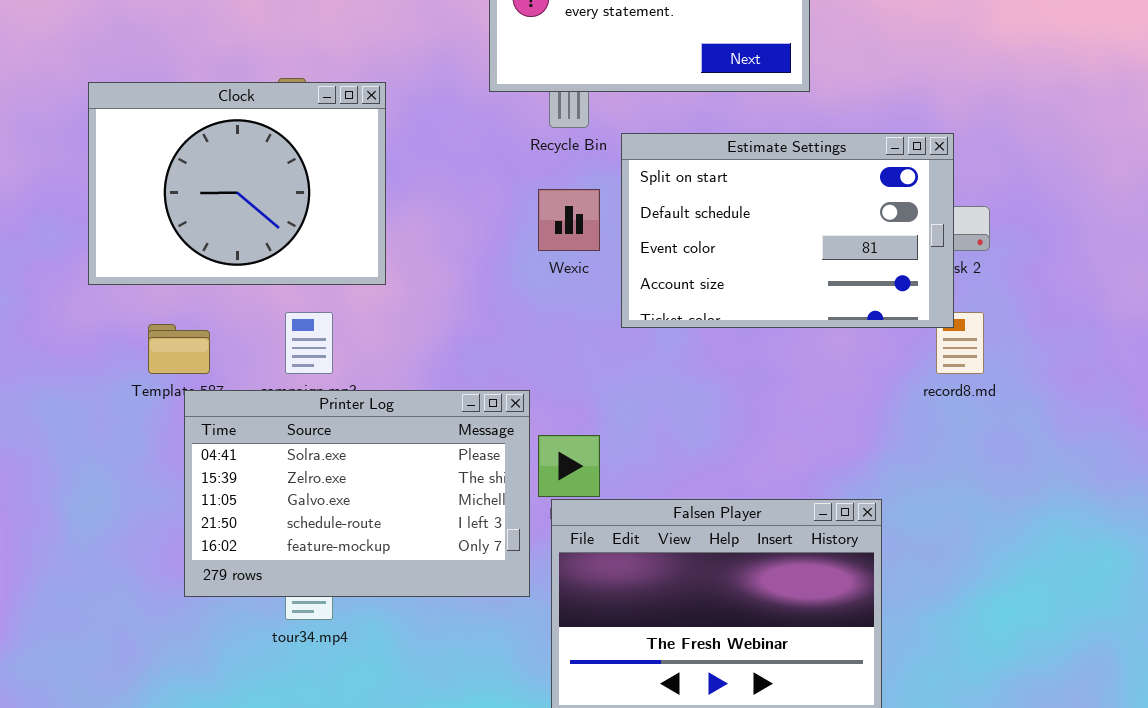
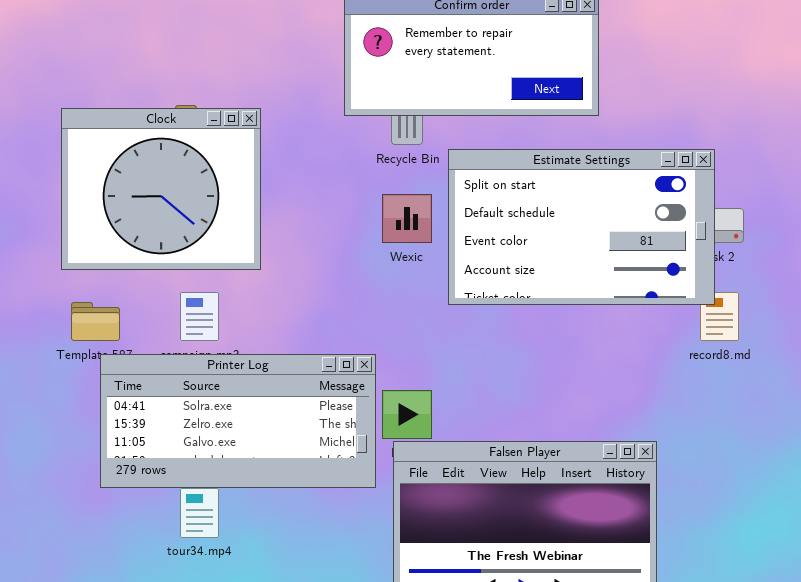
Clock: [88,82,386,285] -> [61,108,261,270], resized
Printer Log: [184,390,530,597] -> [100,354,376,488], resized

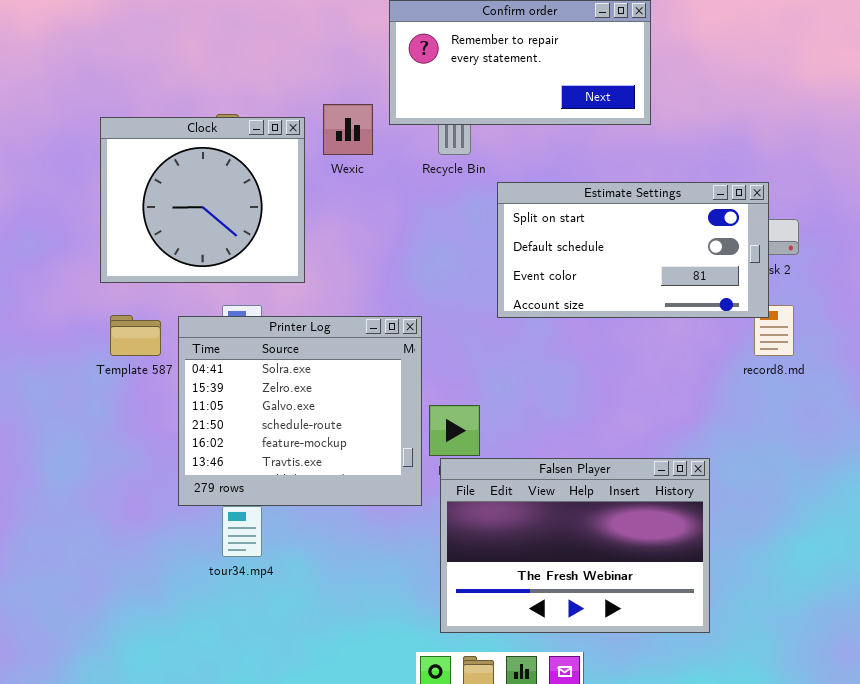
Estimate Settings: [448,149,715,305] -> [497,182,769,318], resized
Wexic: [382,194,432,243] -> [323,104,373,155], moved
Printer Log: [100,354,376,488] -> [178,316,422,506], resized

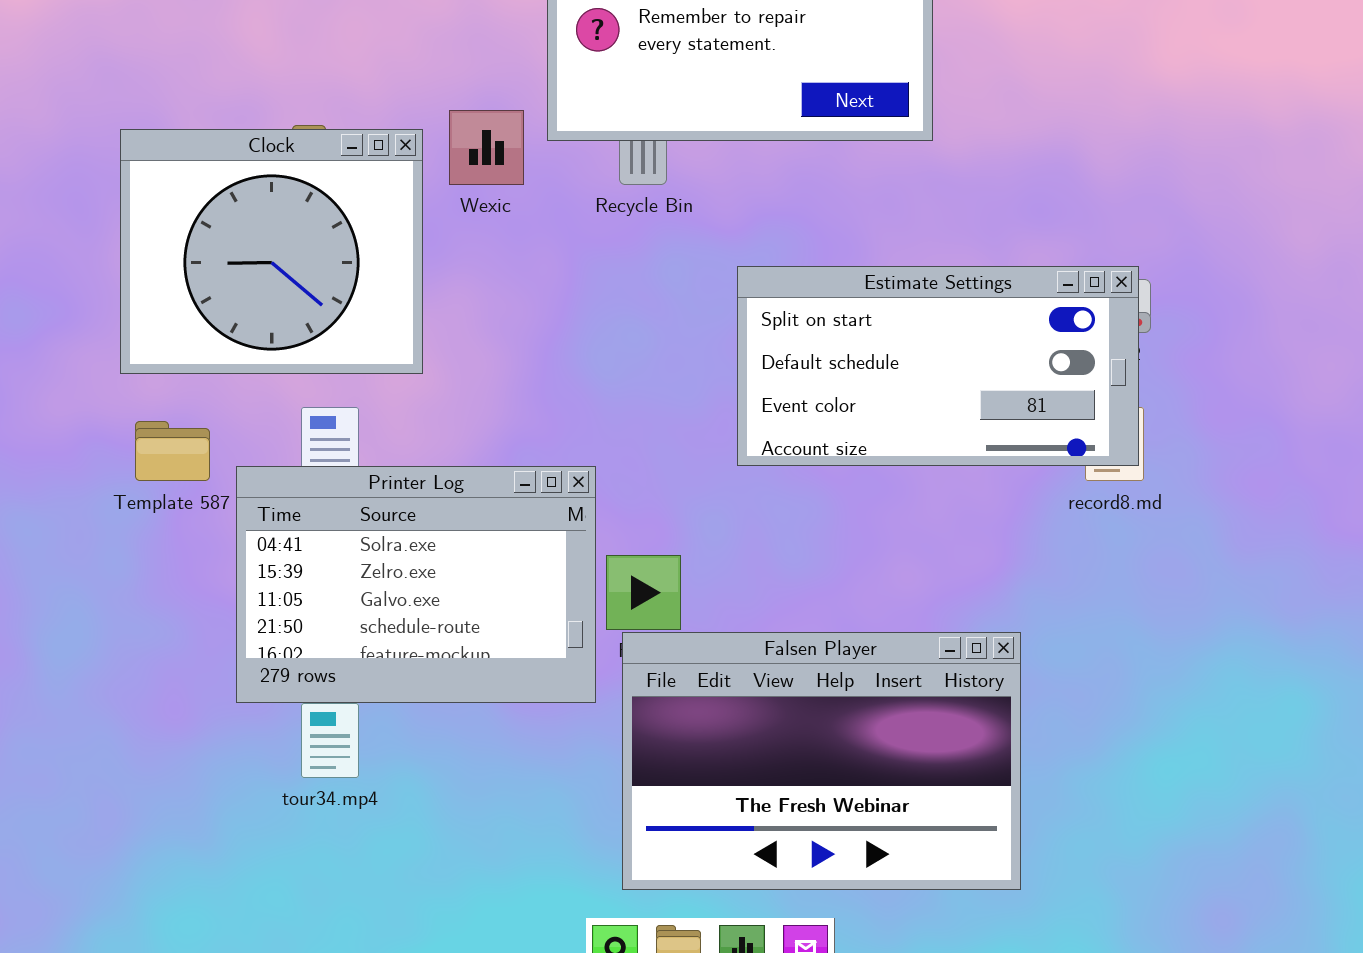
Estimate Settings: [497,182,769,318] -> [737,266,1139,466], moved
Printer Log: [178,316,422,506] -> [236,466,596,703], resized

